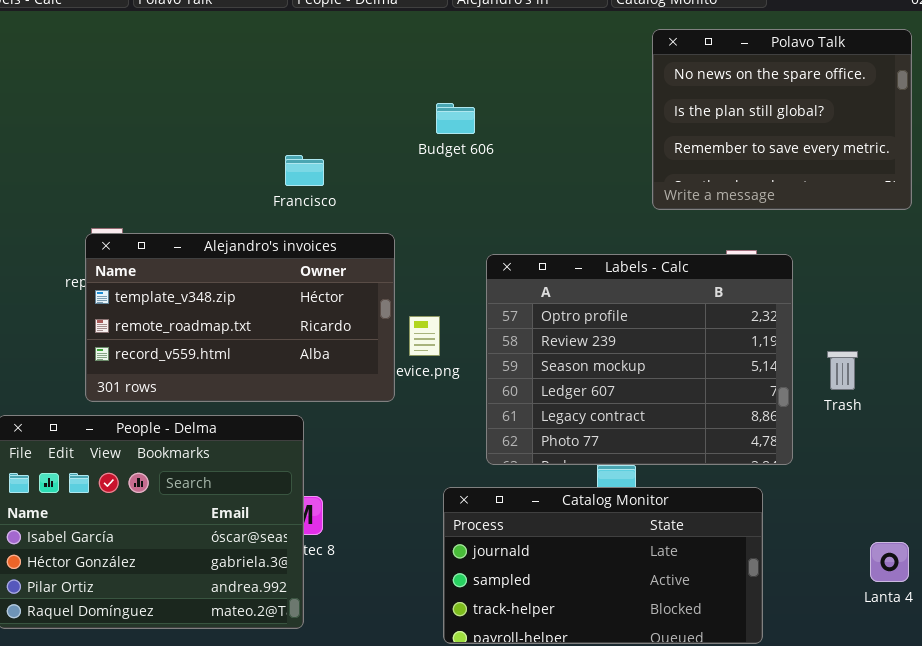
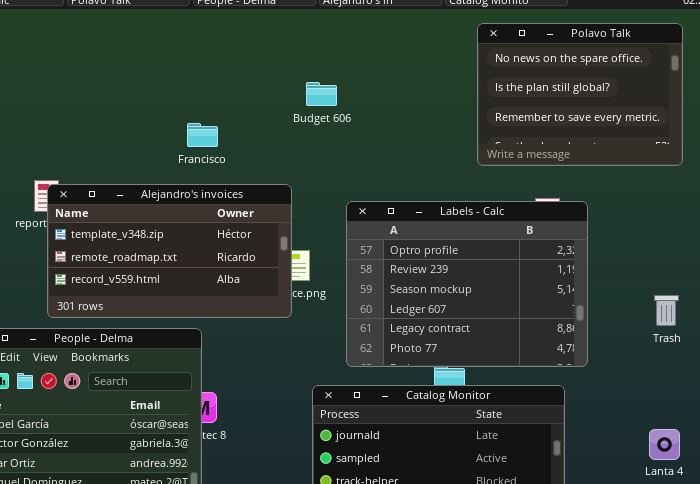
Alejandro's invoices: [85,233,395,402] -> [47,184,292,318], moved
Trash: [827,351,858,390] -> [654,295,679,326], moved

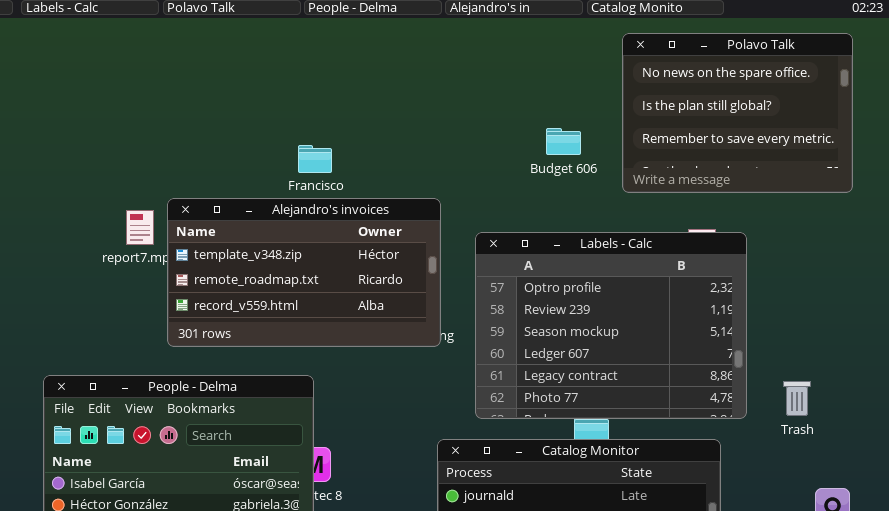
Budget 606: [306,82,337,106] -> [546,128,581,155], moved
Alejandro's invoices: [47,184,292,318] -> [167,198,441,347], moved
Trash: [654,295,679,326] -> [783,381,811,416], moved

